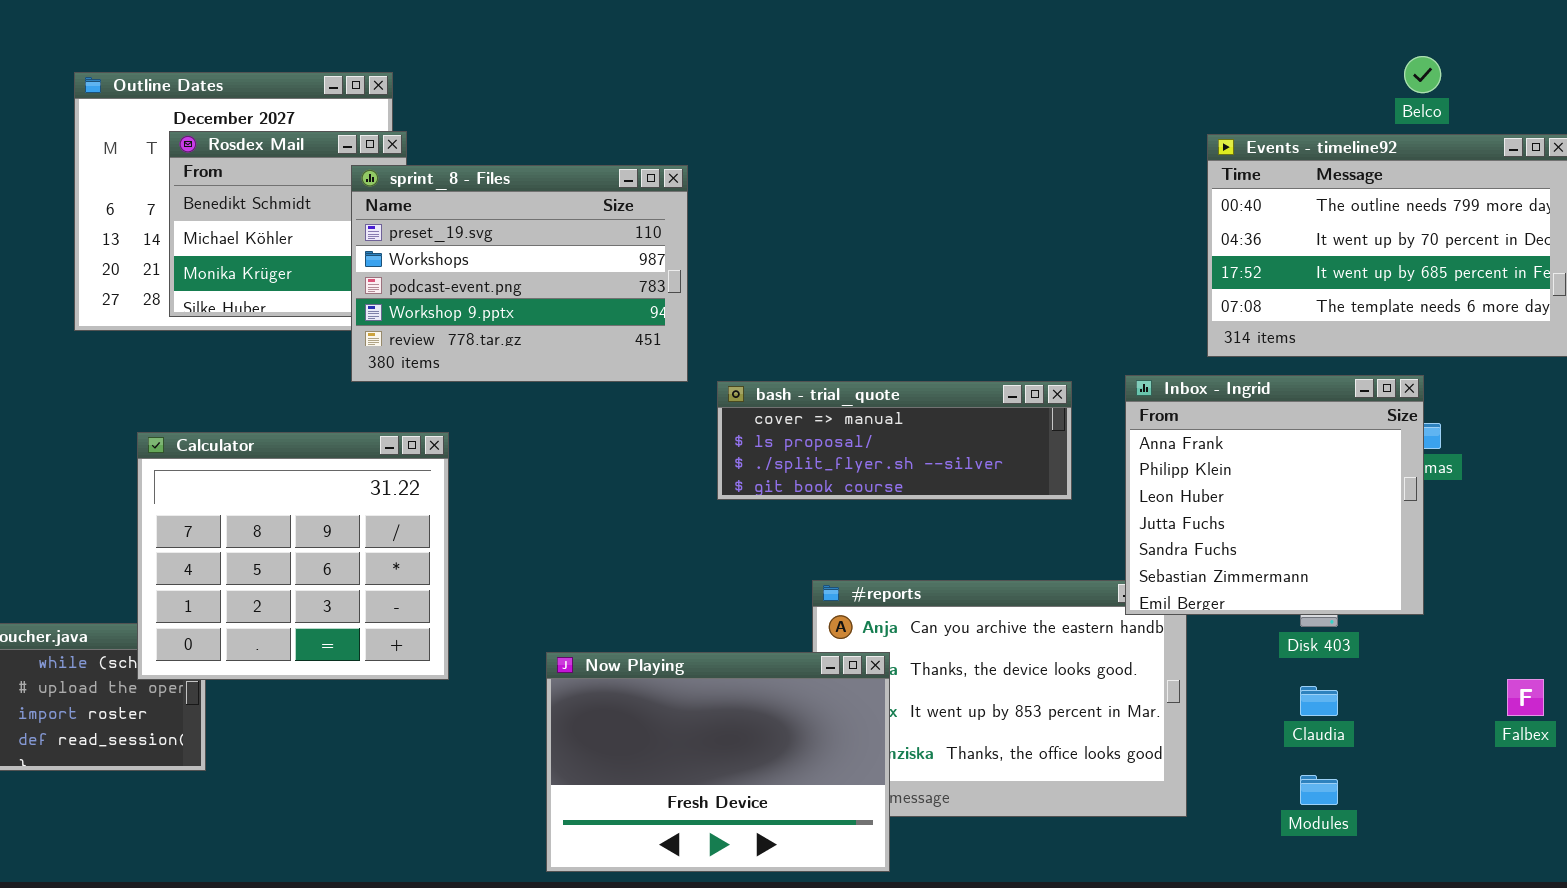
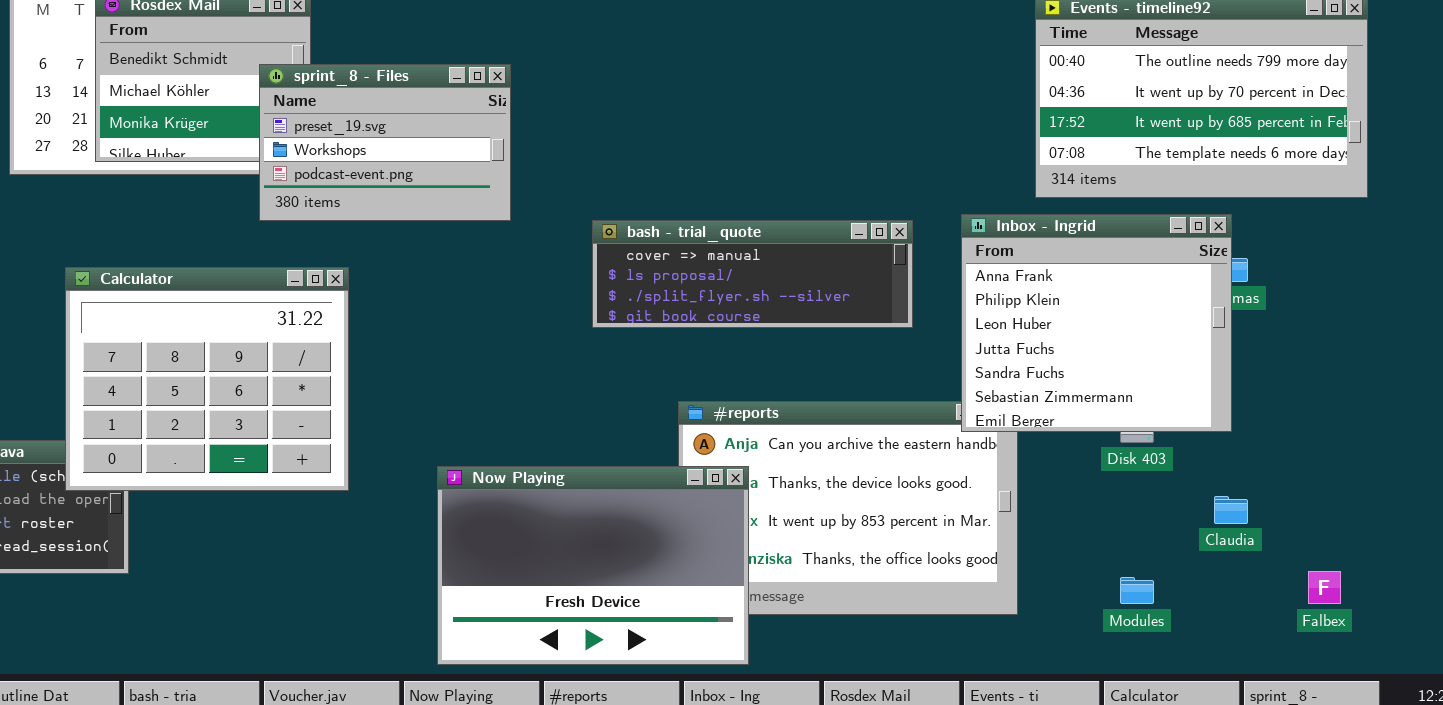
sprint_8 - Files: [351,165,688,382] -> [259,64,511,221], resized
Falbex: [1507,679,1544,716] -> [1308,571,1341,604], moved
Claudia: [1300,686,1338,716] -> [1214,496,1248,524], moved

